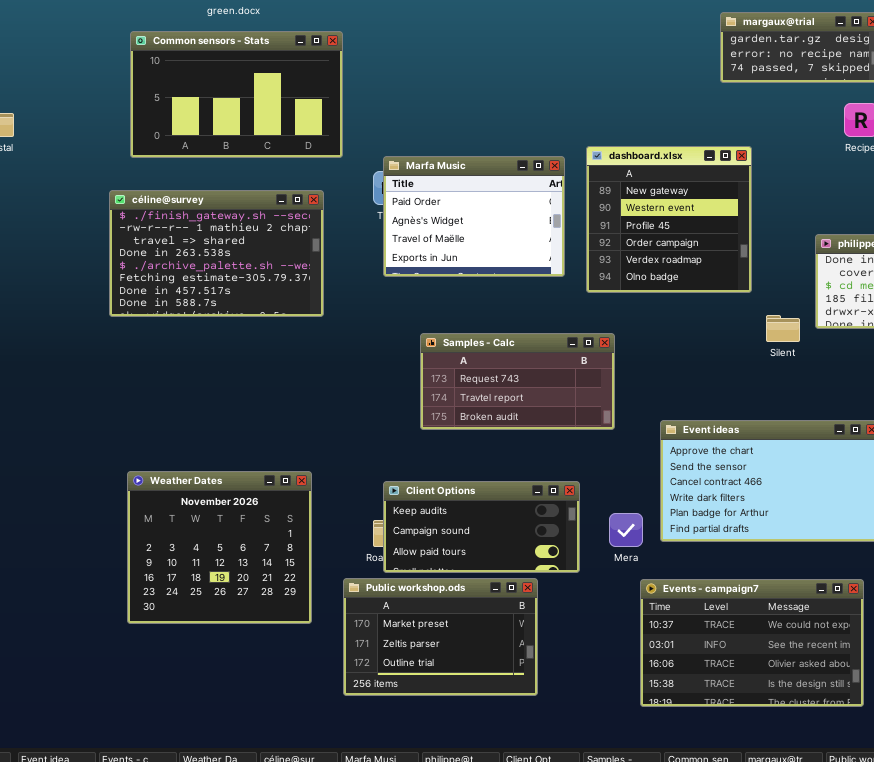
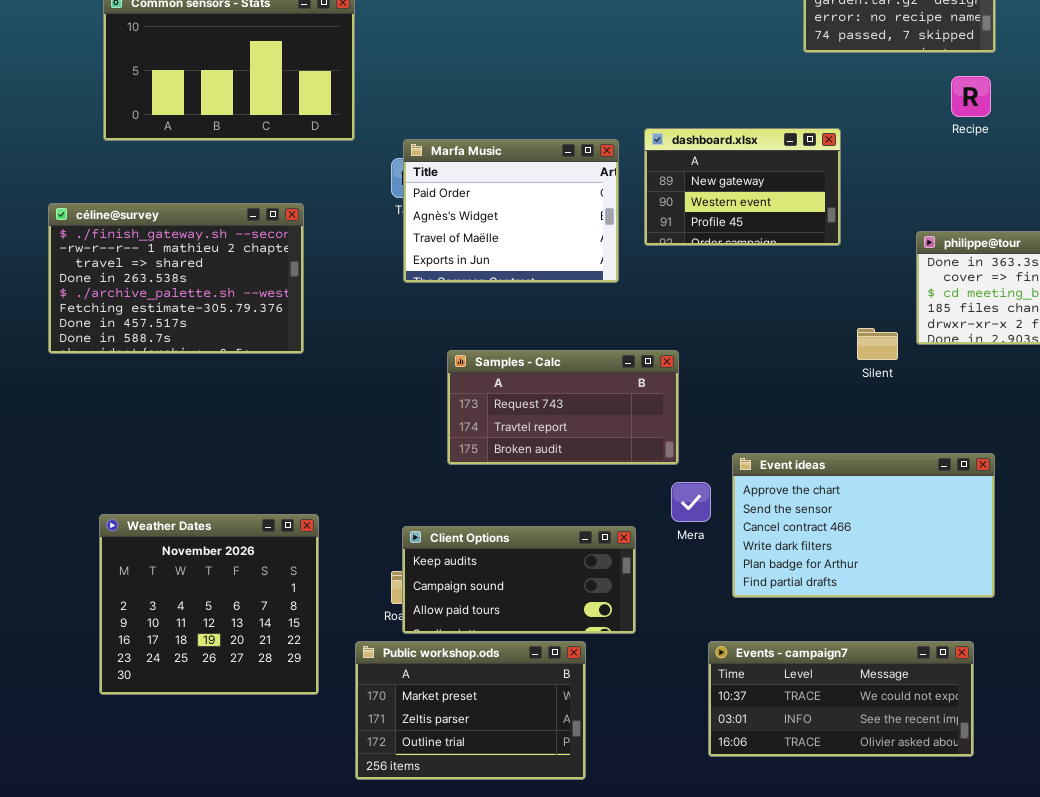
dashboard.xlsx: [586,146,752,293] -> [644,128,841,246], resized
céline@survey: [109,190,324,317] -> [48,203,304,354], moved
Mera: [609,513,643,547] -> [671,482,711,522], moved
Events - campaign7: [640,579,864,707] -> [708,641,974,757], resized

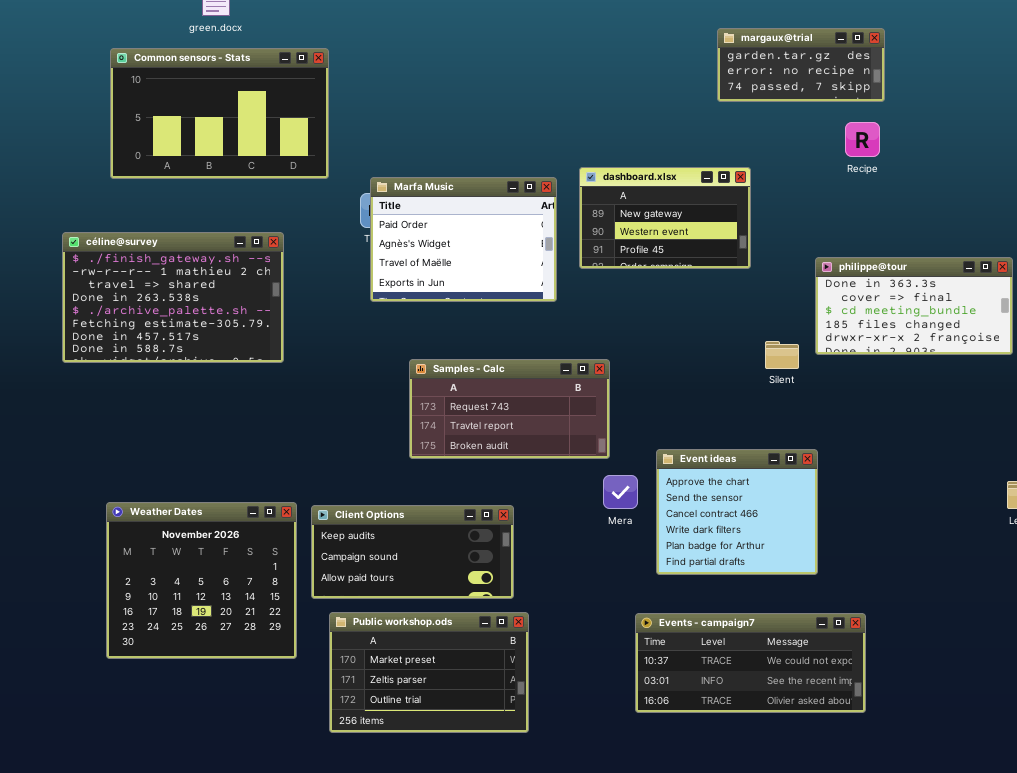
Event ideas: [732,453,995,598] -> [656,449,818,575], resized
Client Options: [402,526,636,634] -> [311,505,514,599], moved

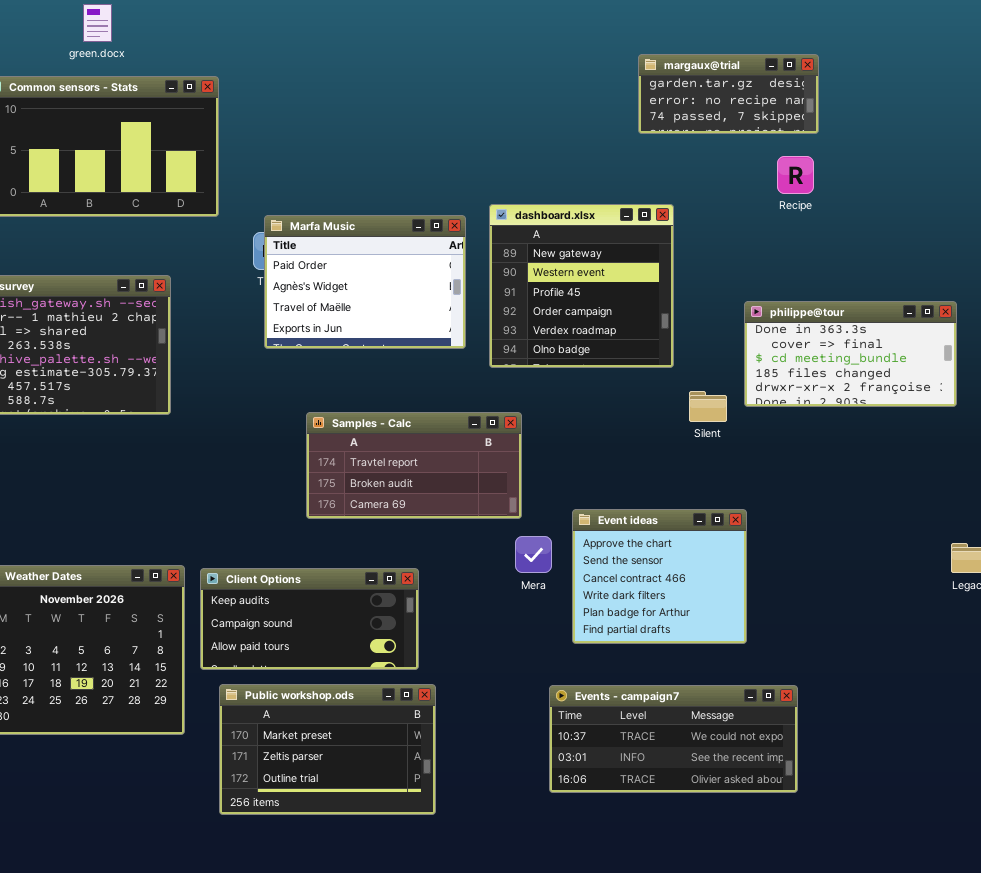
dashboard.xlsx: [579,167,751,269] -> [489,204,674,368], resized
Samples - Calc: [409,359,610,459] -> [306,412,522,519], scrolled down 1 row

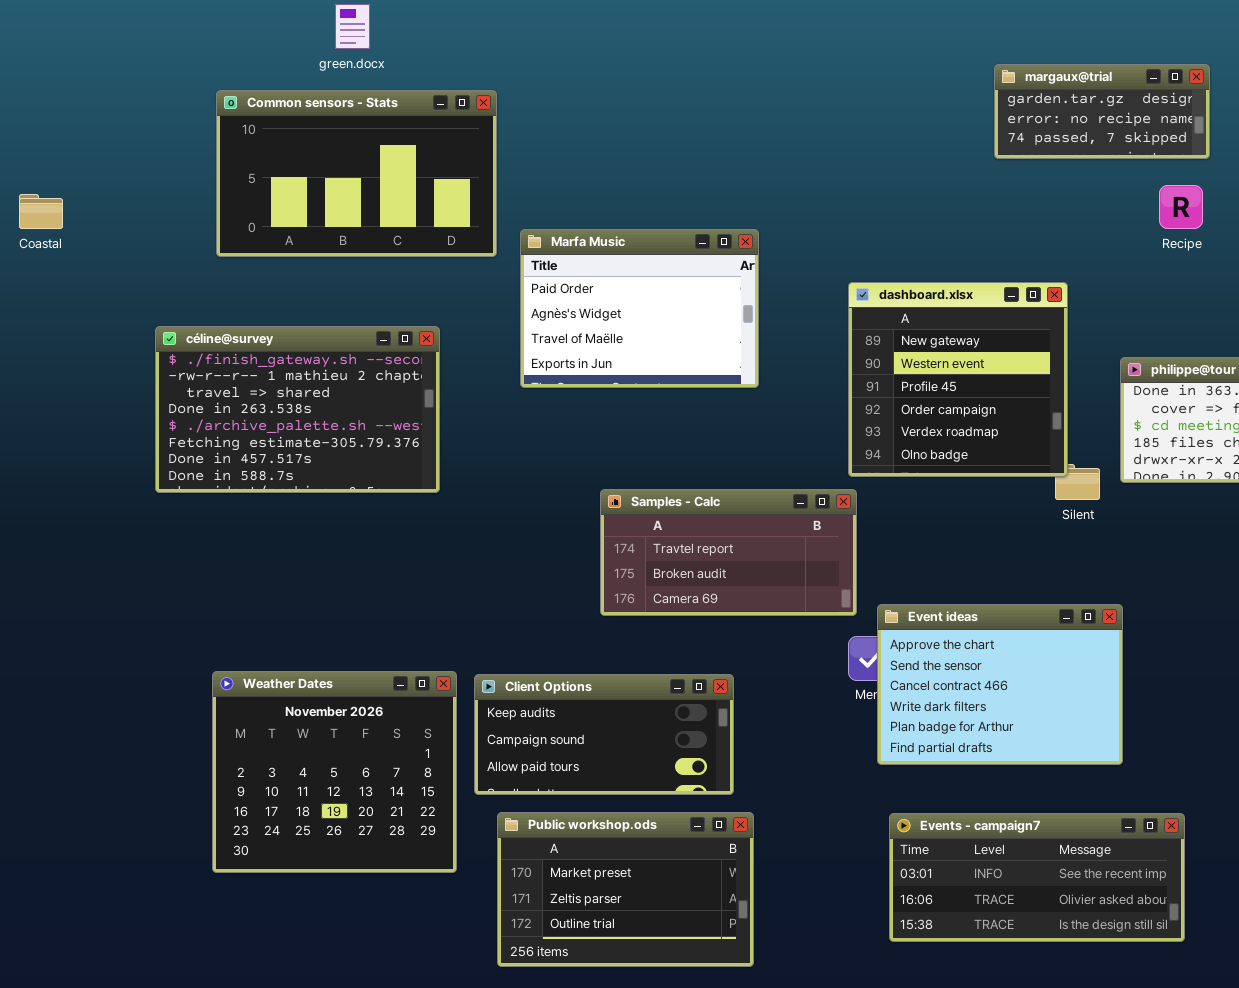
dashboard.xlsx: [489,204,674,368] -> [848,282,1068,477], moved
Marfa Music: [264,215,466,349] -> [520,229,759,388], moved
Event ideas: [572,509,747,644] -> [877,604,1123,765], resized
Events - campaign7: [549,685,798,793] -> [889,813,1185,942], scrolled down 1 row

